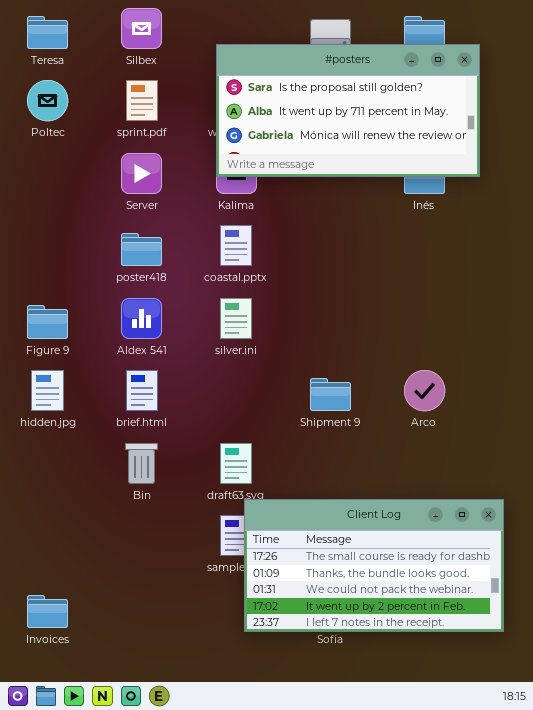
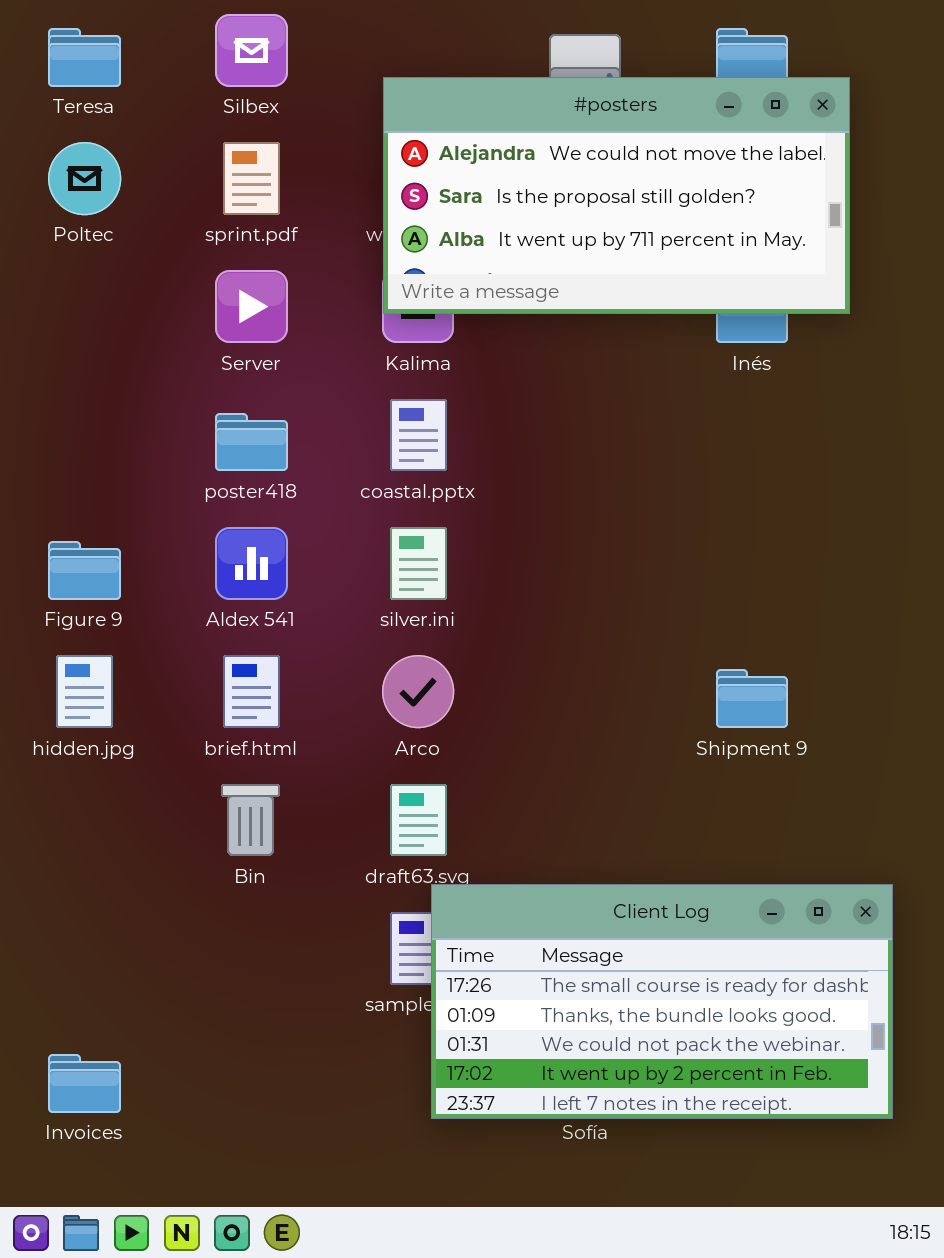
#posters: [216,44,480,177] -> [383,77,850,314], scrolled up 1 row
Arco: [404,370,445,411] -> [382,655,454,728], moved
Shipment 9: [310,378,351,411] -> [716,669,788,728], moved

